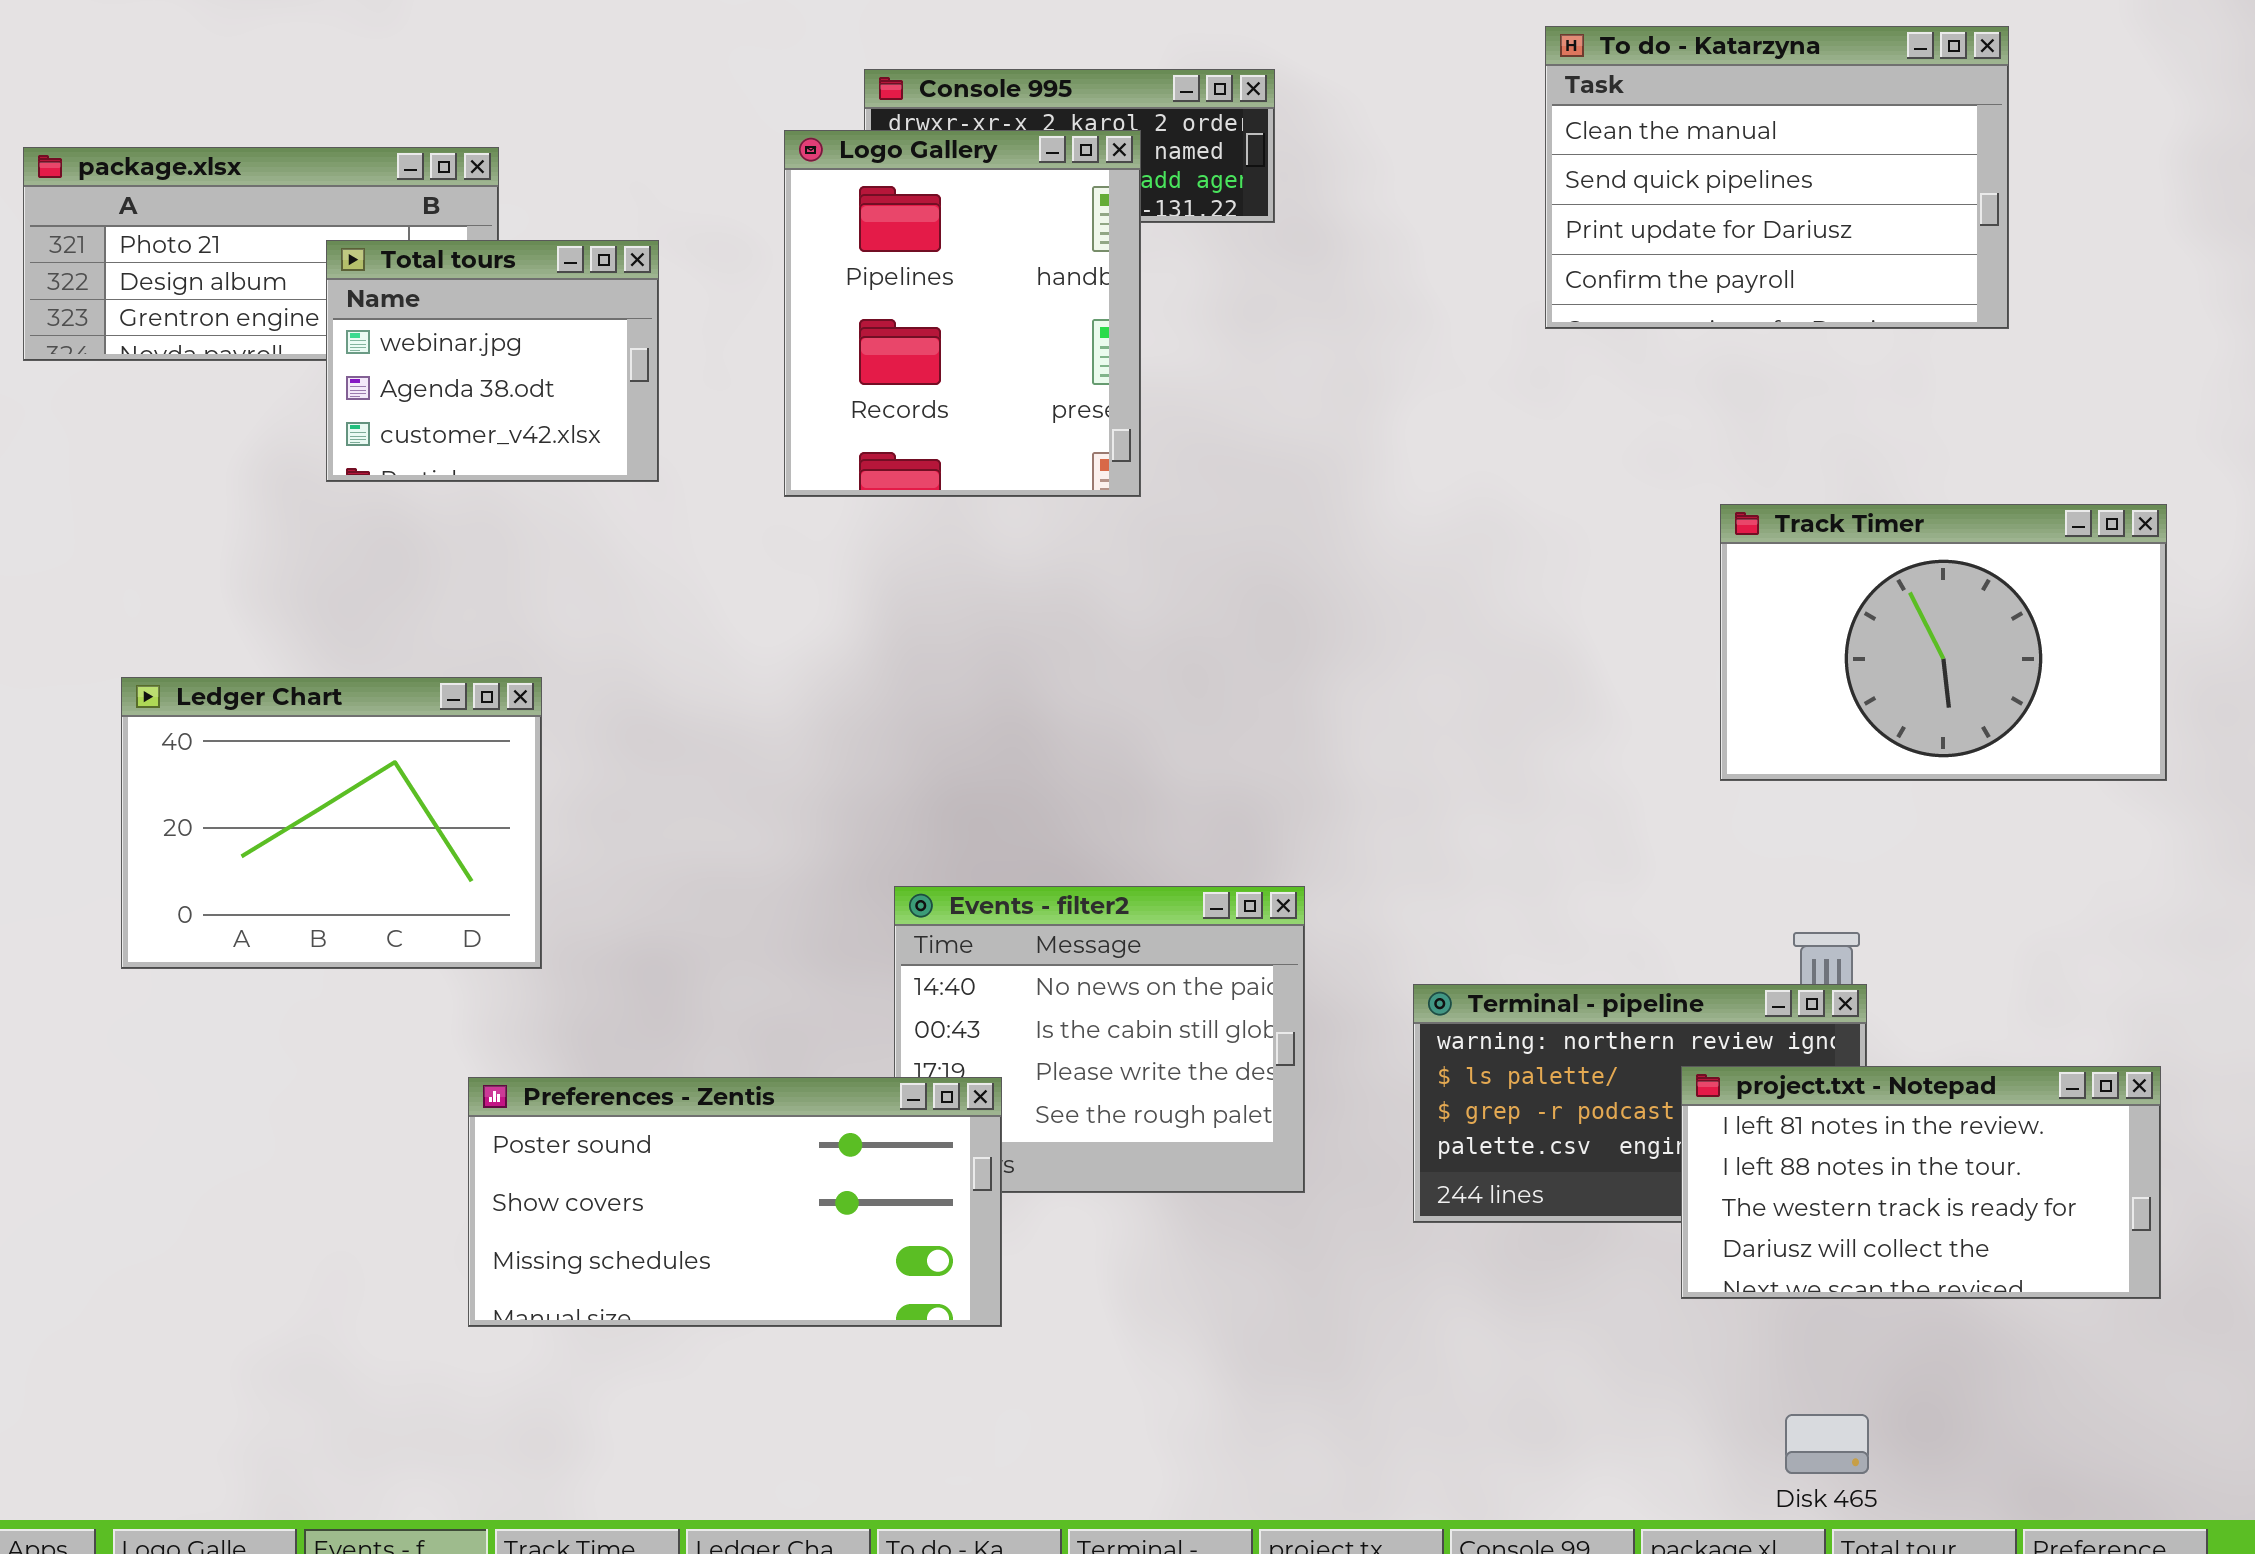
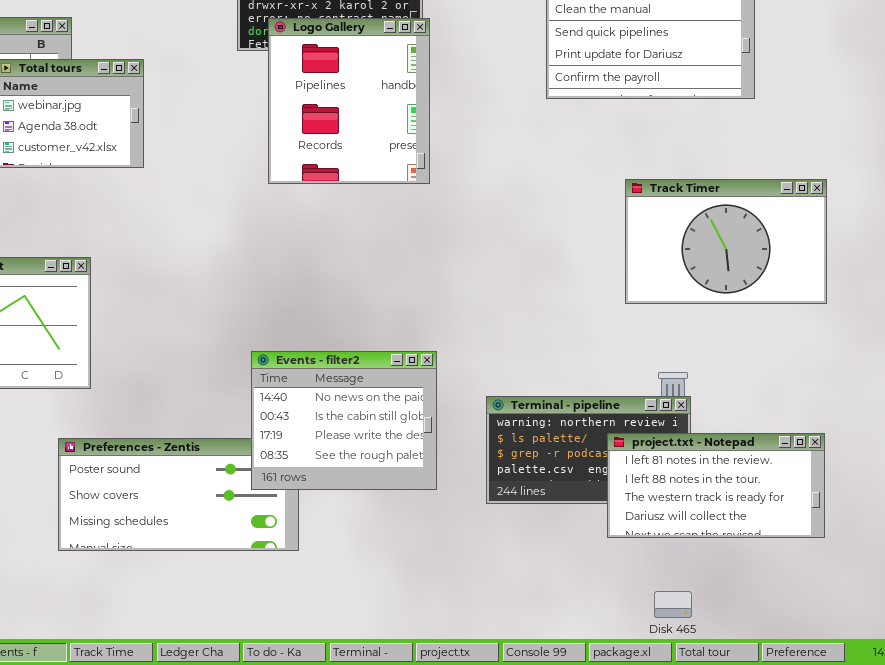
Logo Gallery: [784,130,1141,497] -> [268,18,430,184], moved
Events - filter2: [894,886,1305,1193] -> [251,351,437,490], raised

